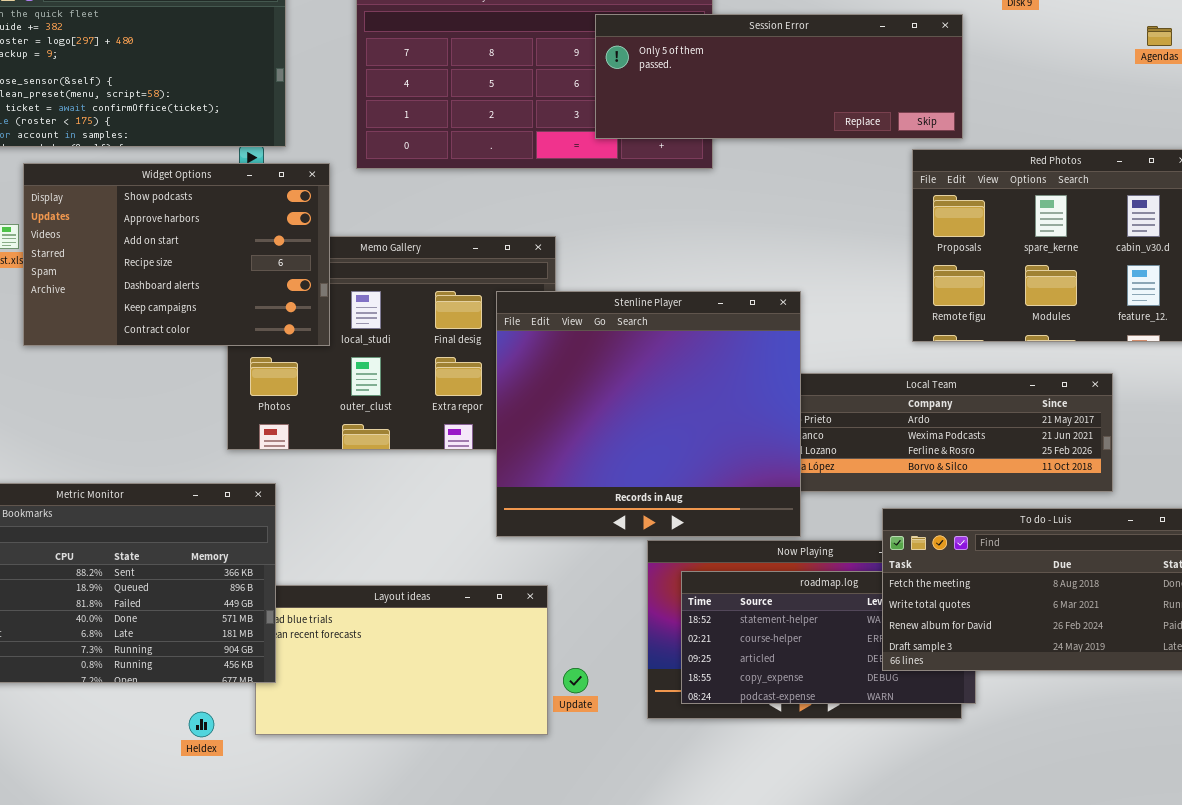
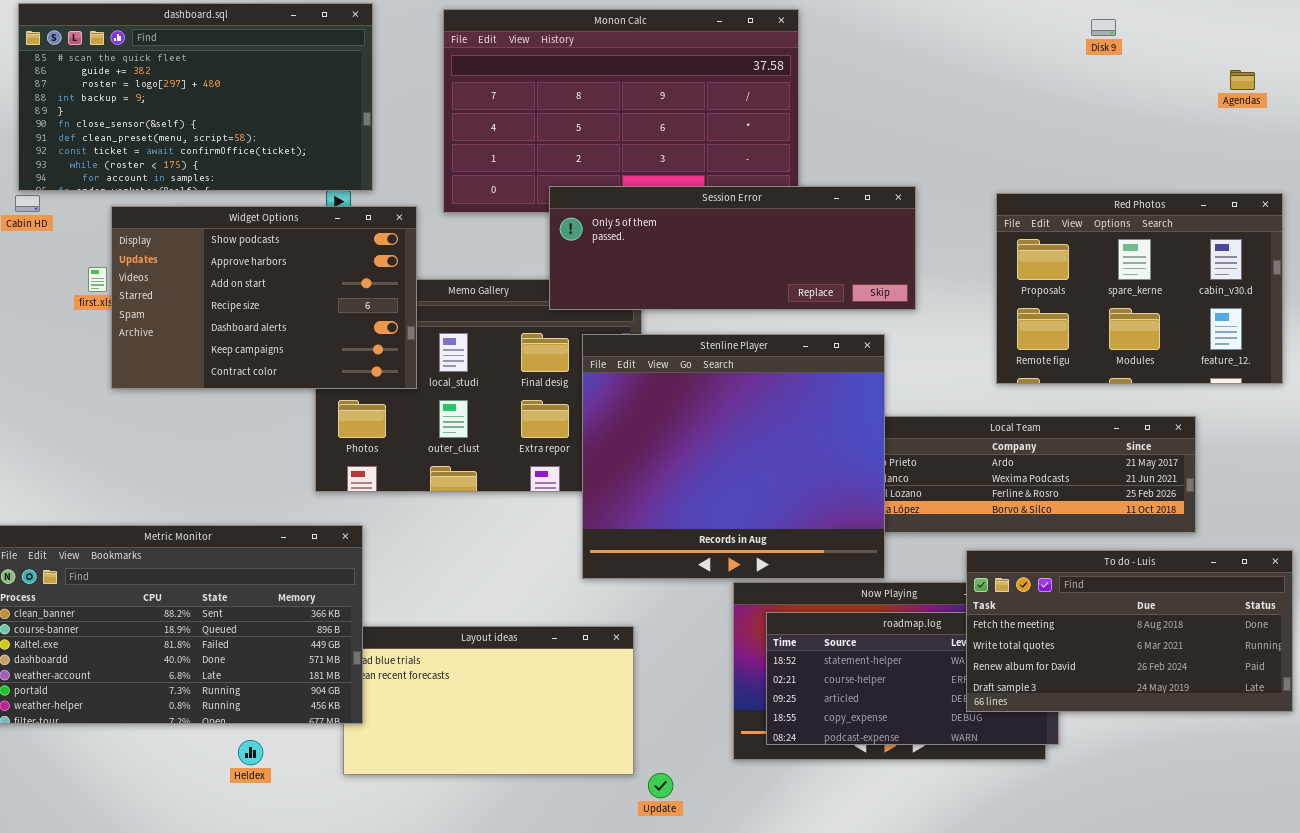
Session Error: [595,14,963,139] -> [549,186,916,310], moved
Update: [563,668,588,693] -> [648,773,673,798], moved
Heldex: [189,712,214,737] -> [238,740,263,765], moved

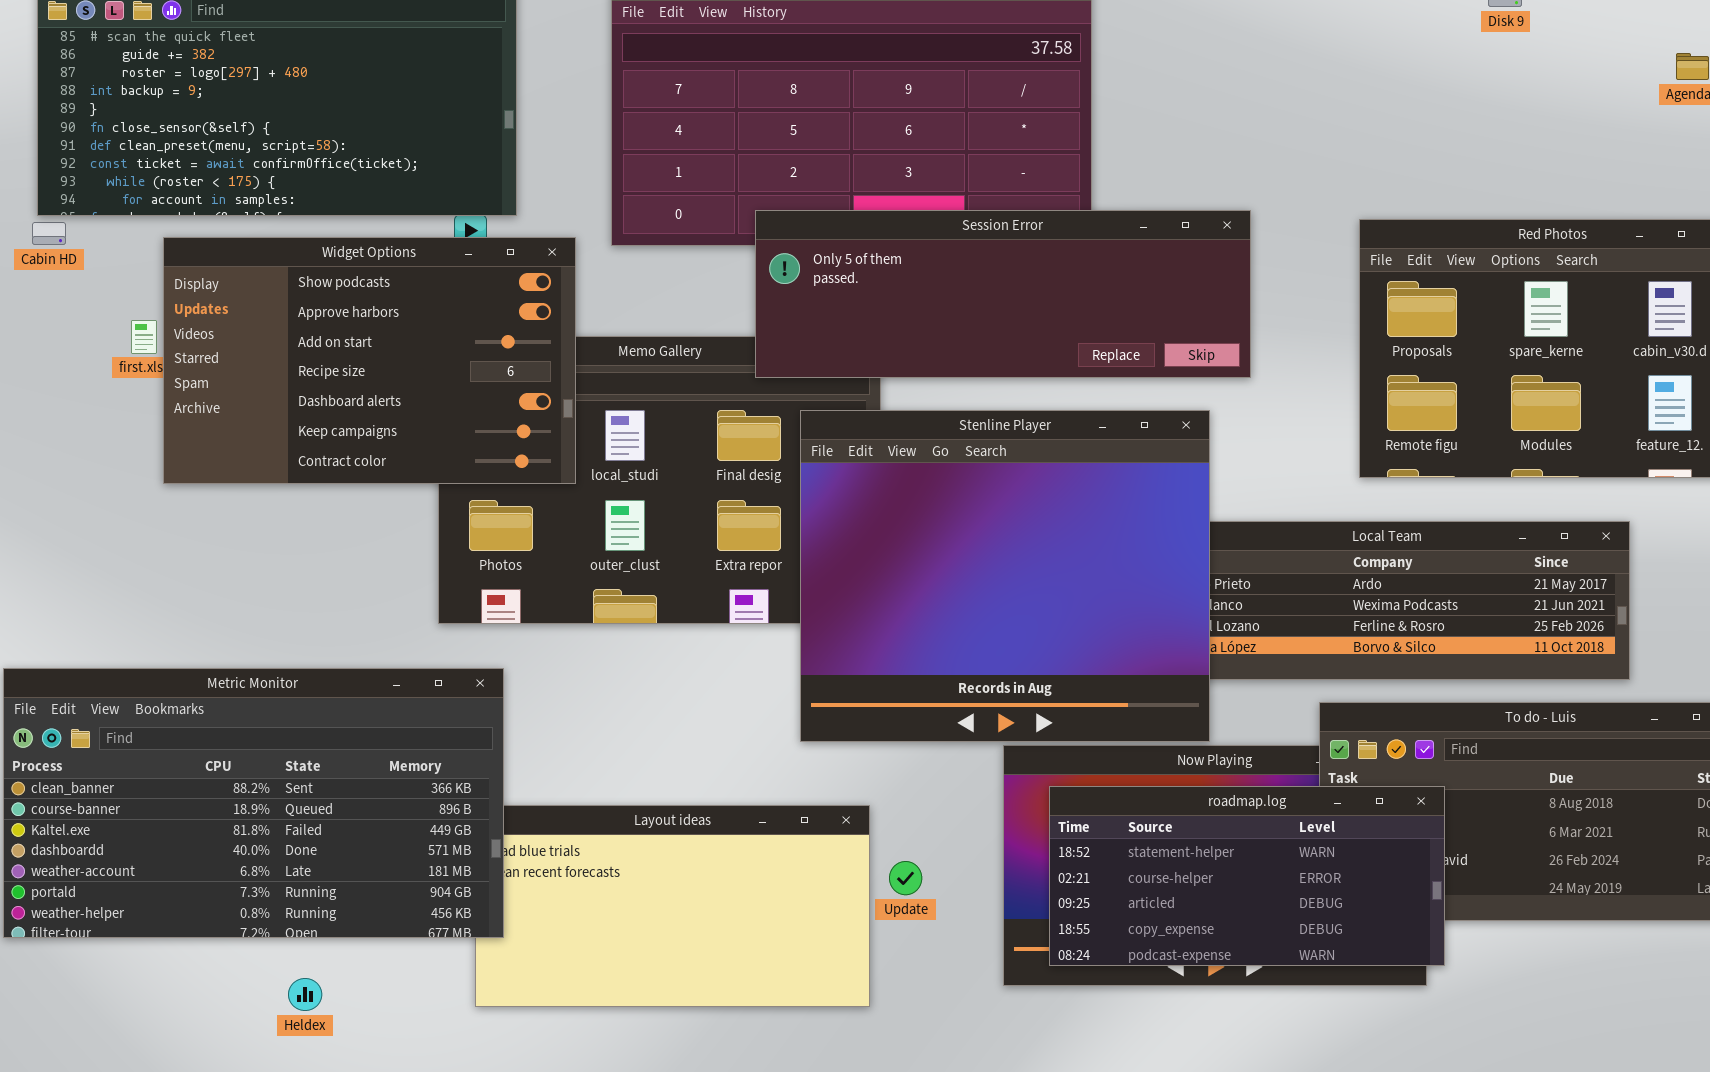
roadmap.log: [766,612,1059,745] -> [1049,786,1445,966], raised
Heldex: [238,740,263,765] -> [288,978,322,1011], moved
Update: [648,773,673,798] -> [889,861,922,895], moved

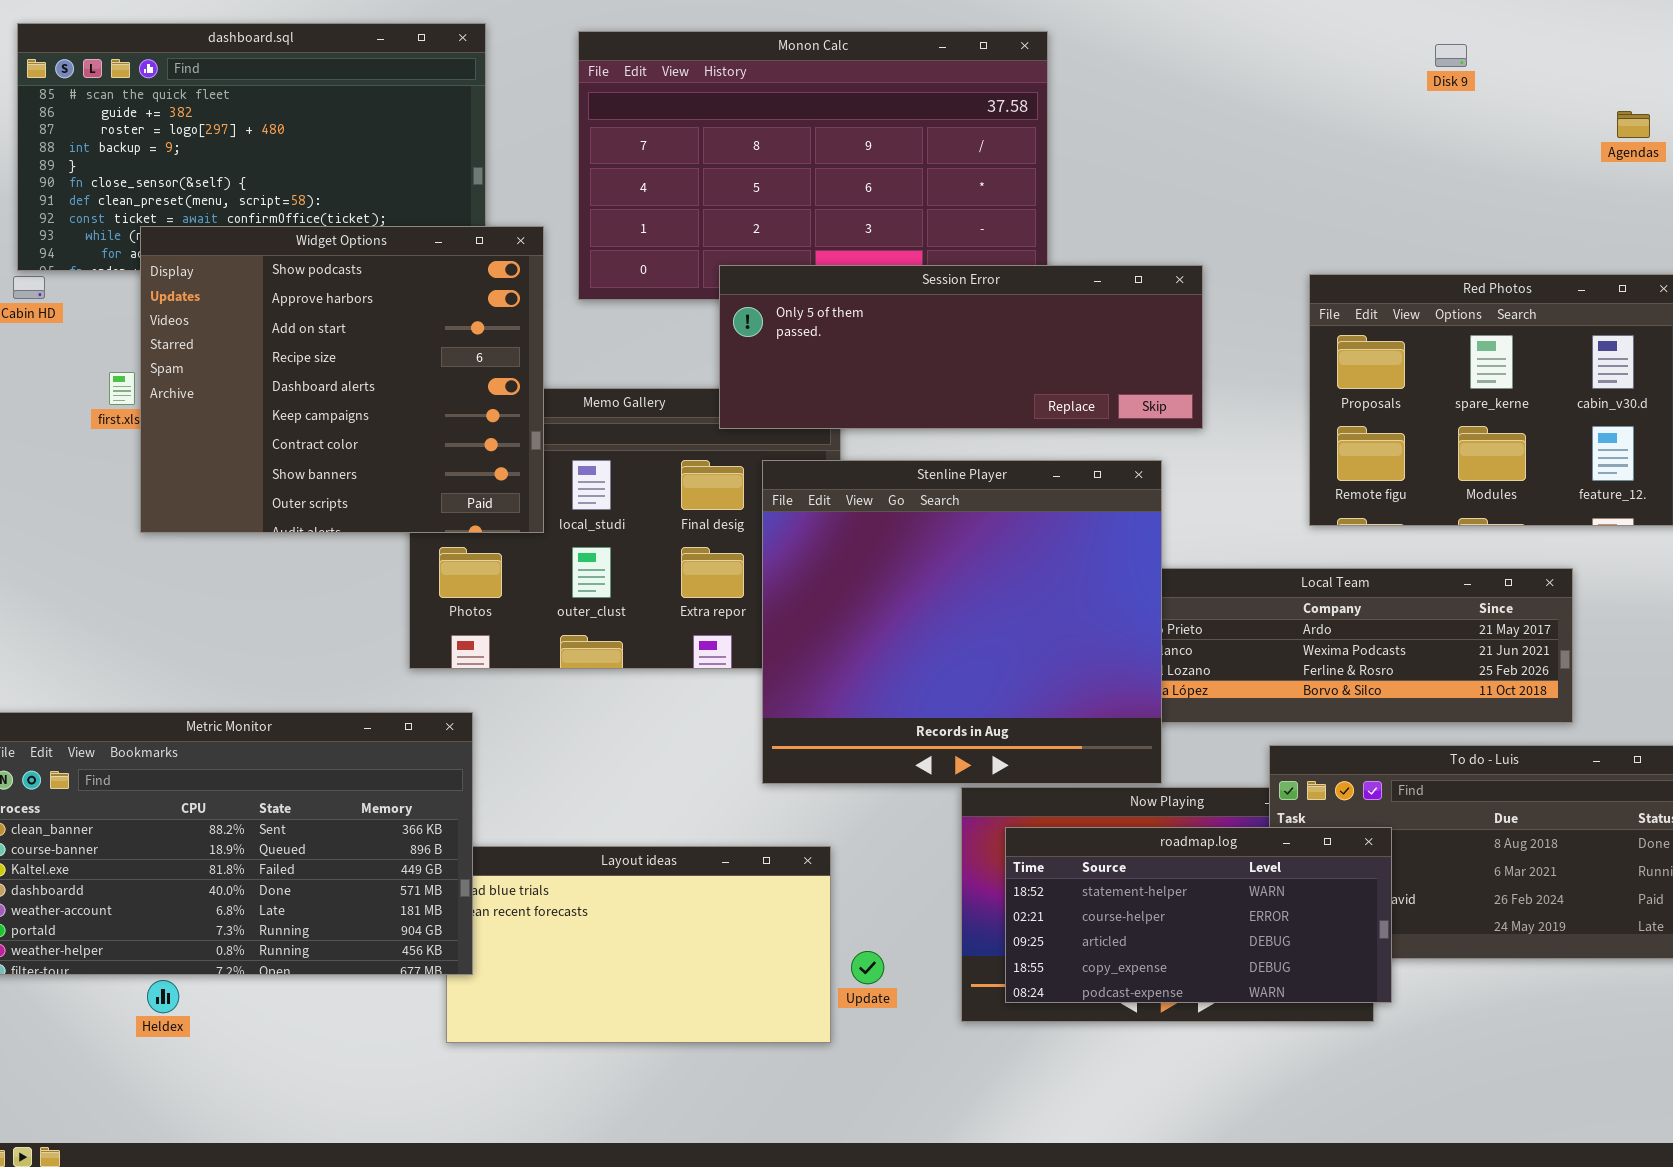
Widget Options: [163,237,576,484] -> [140,226,544,533], resized
Update: [889,861,922,895] -> [851,951,884,984], moved
Heldex: [288,978,322,1011] -> [147,980,179,1013], moved

